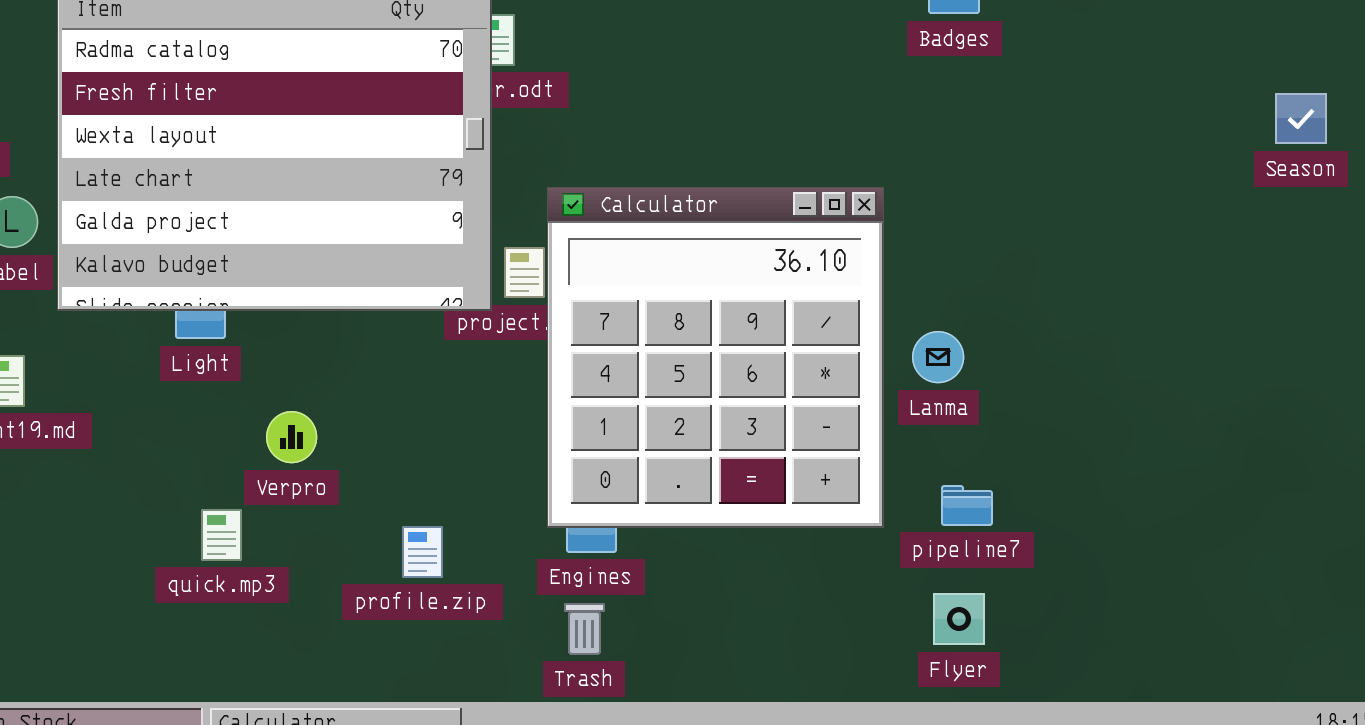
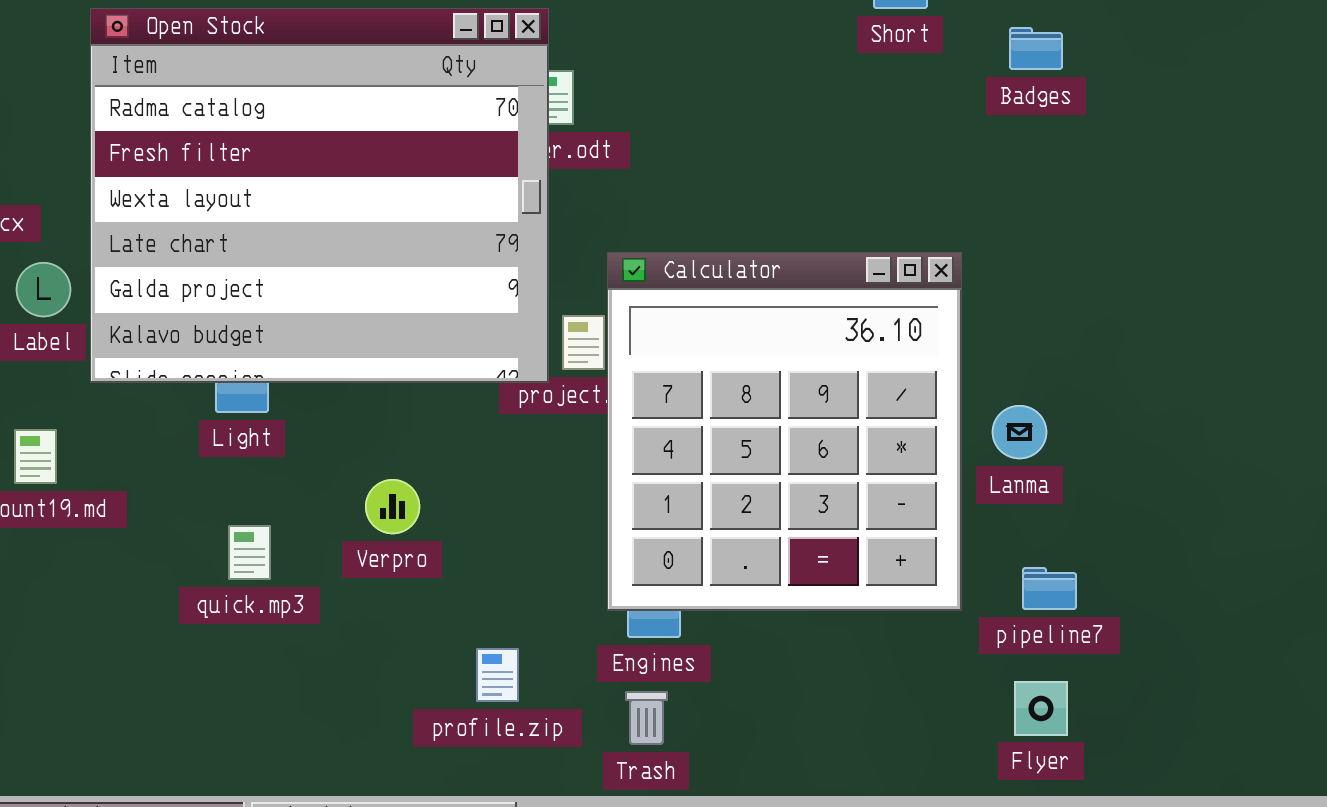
Verpro: [266,411,317,463] -> [365,479,420,534], moved
quick.mp3: [201,509,242,561] -> [228,525,271,580], moved
profile.zip: [402,526,443,578] -> [476,648,519,702], moved

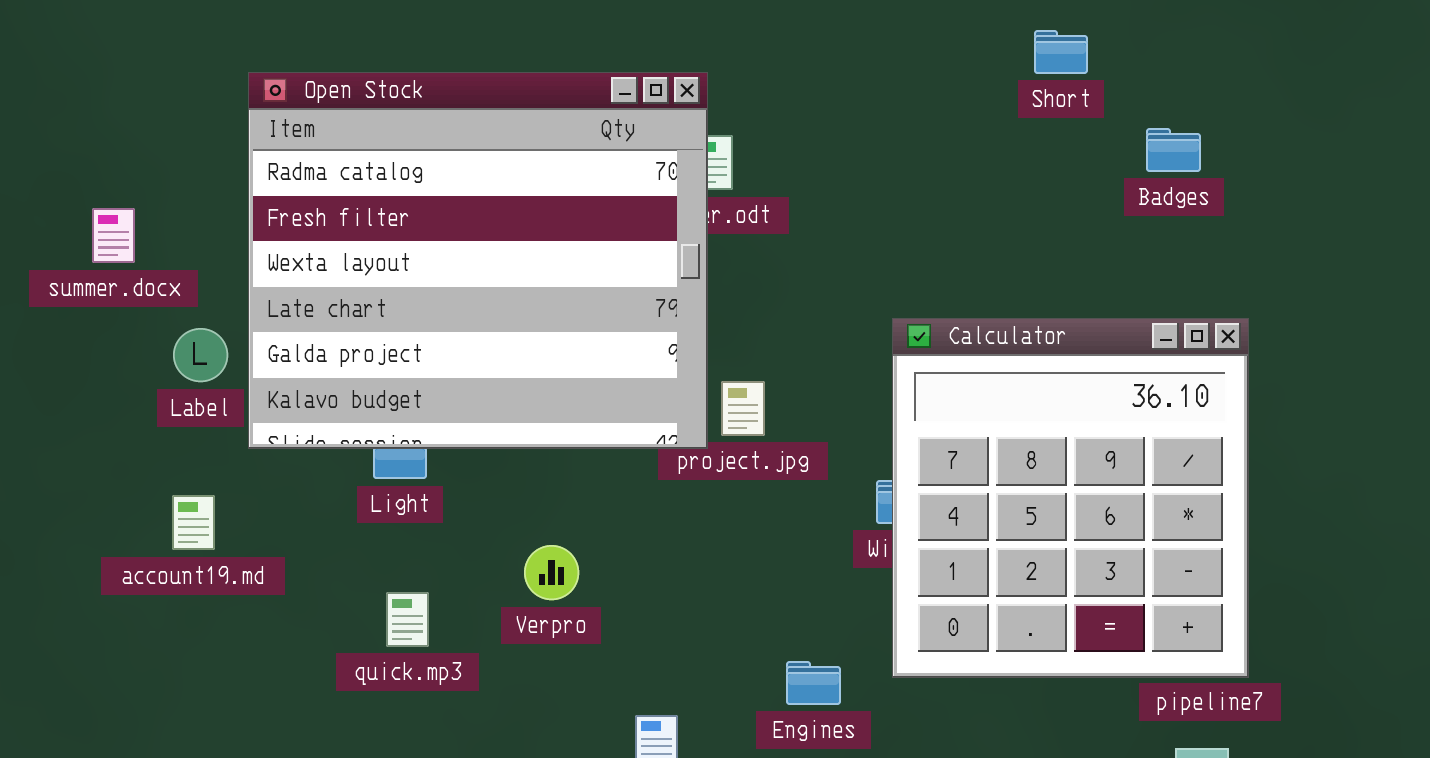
Badges: [1009,27,1063,70] -> [1146,128,1201,172], moved
Calculator: [607,252,962,611] -> [892,318,1249,678], moved

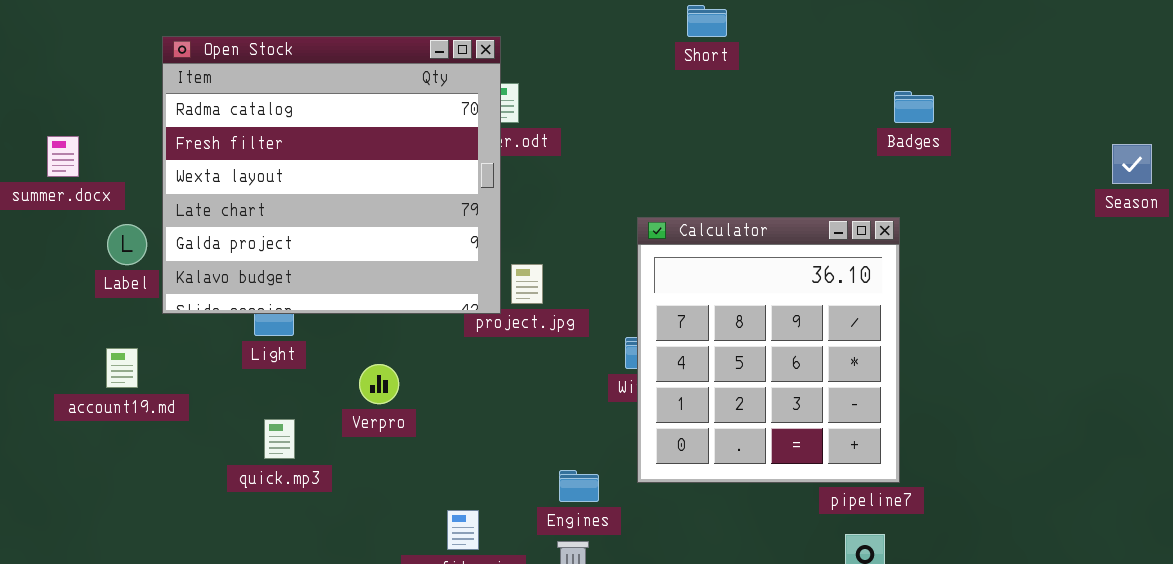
Short: [1034,30,1088,74] -> [687,5,727,37], moved
Badges: [1146,128,1201,172] -> [894,91,934,123], moved
Verpro: [524,545,579,600] -> [359,364,399,404], moved

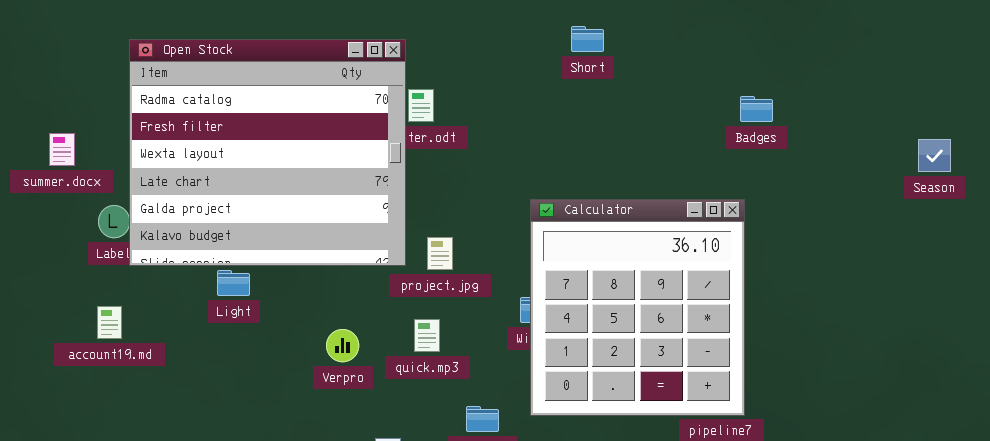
Open Stock: [162,36,501,314] -> [129,39,406,266], moved
Verpro: [359,364,399,404] -> [326,329,359,362], moved
quick.mp3: [264,419,295,459] -> [414,319,440,352], moved

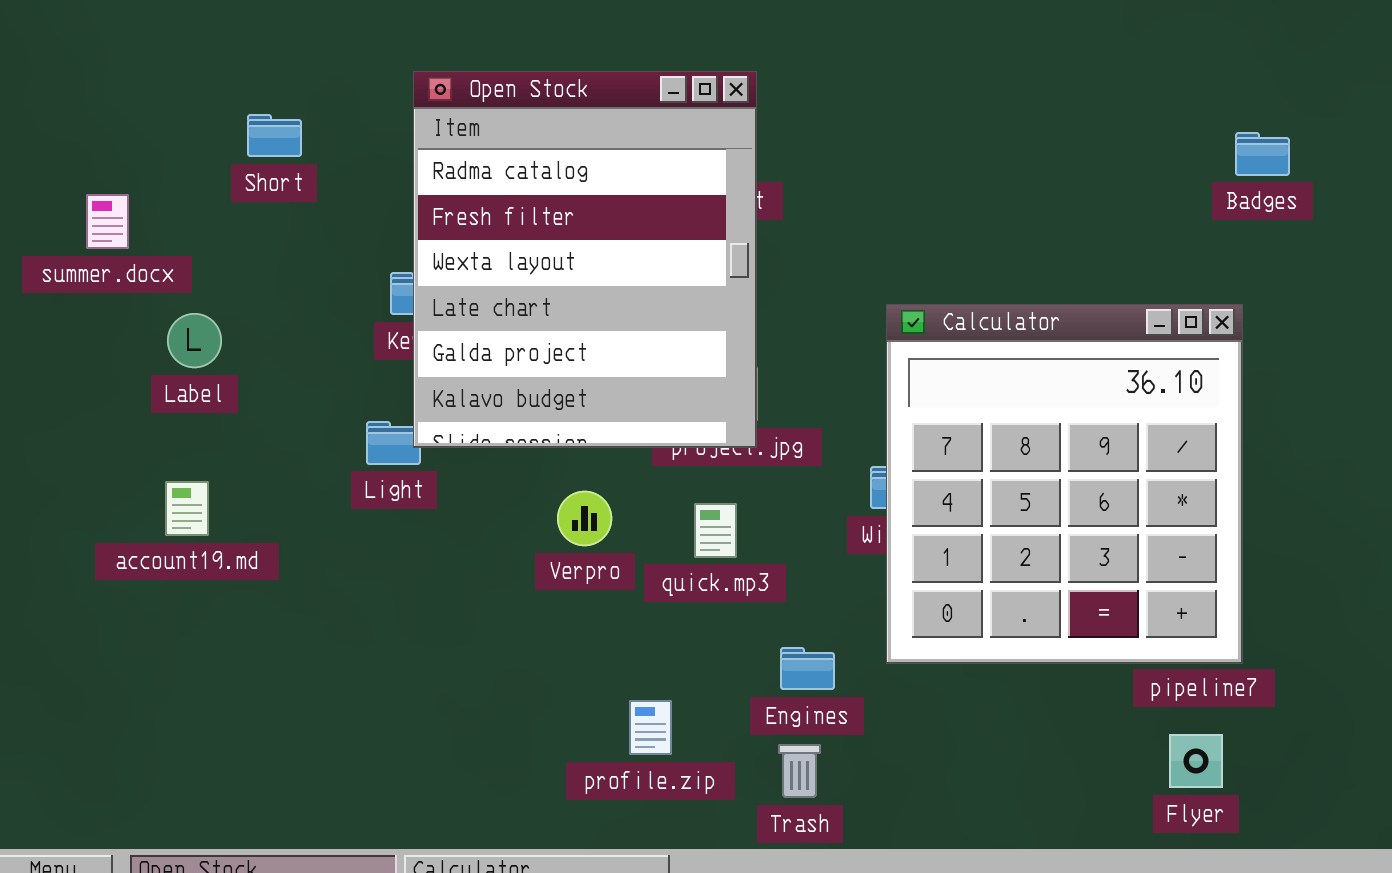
Short: [571,26,604,52] -> [247,114,302,157], moved
Open Stock: [129,39,406,266] -> [413,71,757,448], moved, resized
Verpro: [326,329,359,362] -> [557,491,612,546], moved

